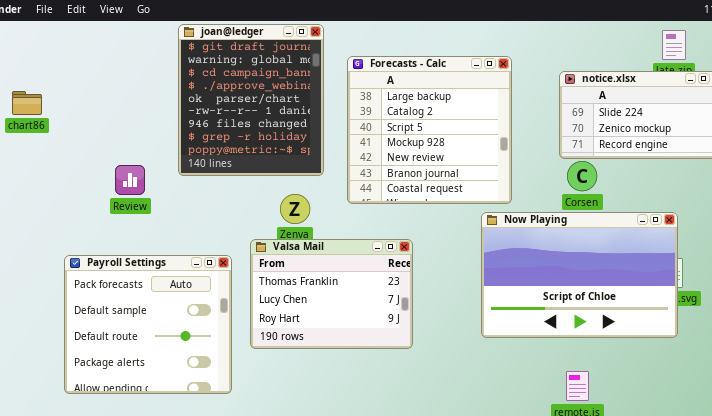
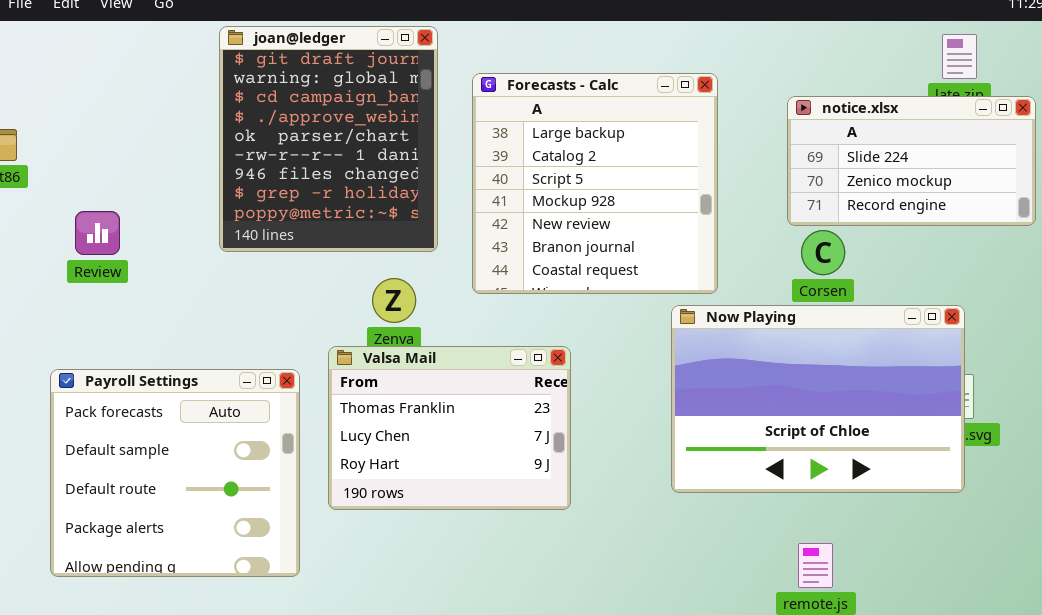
Review: [115,165,145,195] -> [75,211,120,255], moved

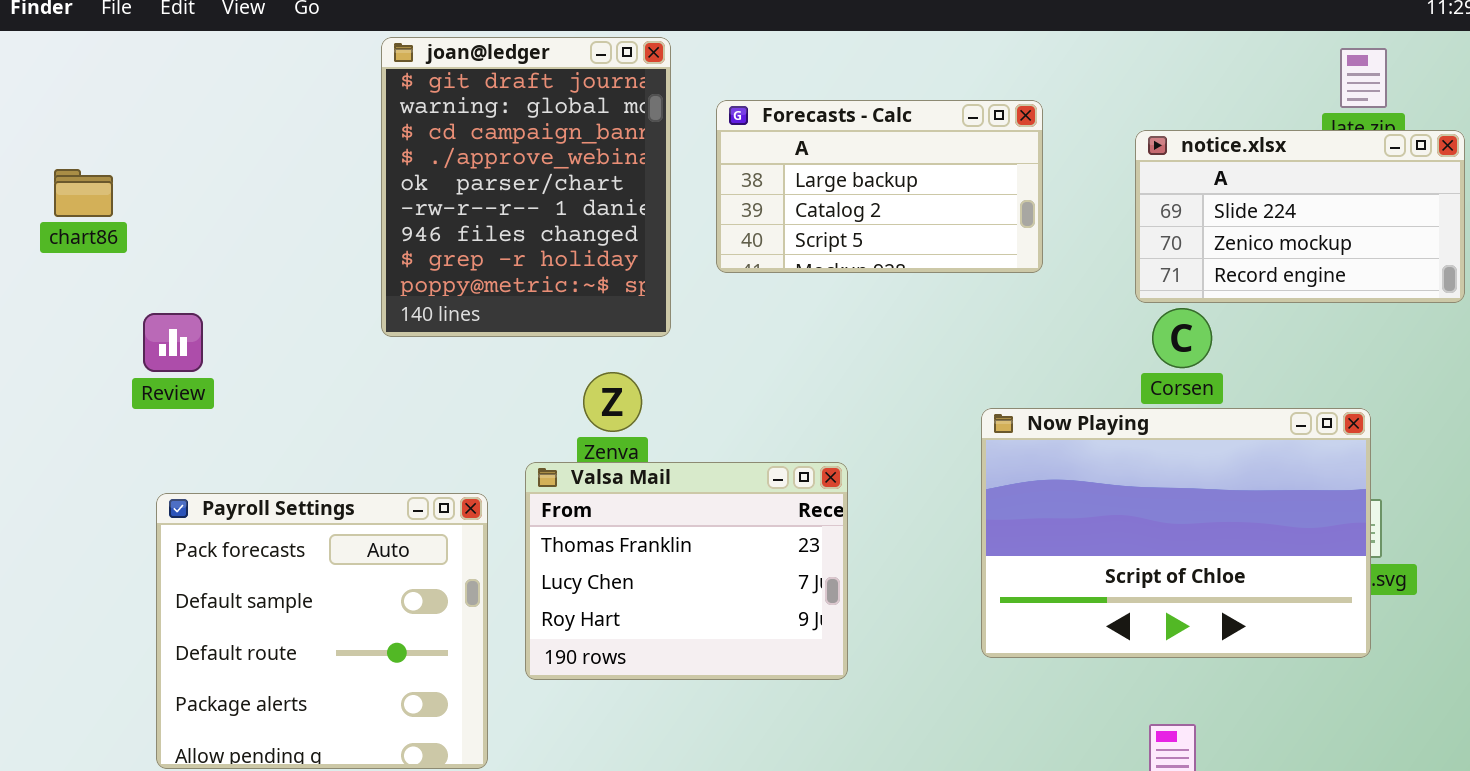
Forecasts - Calc: [472,73,718,294] -> [716,100,1043,273], resized
Review: [75,211,120,255] -> [143,313,203,372], moved

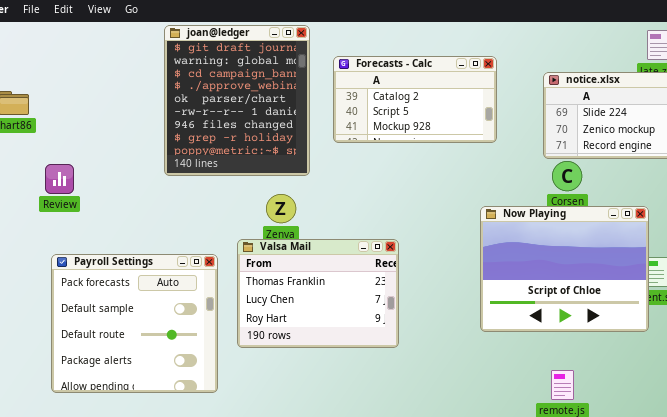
Forecasts - Calc: [716,100,1043,273] -> [333,56,497,143], scrolled down 1 row
Now Playing: [981,408,1371,658] -> [480,206,649,332], moved, resized

